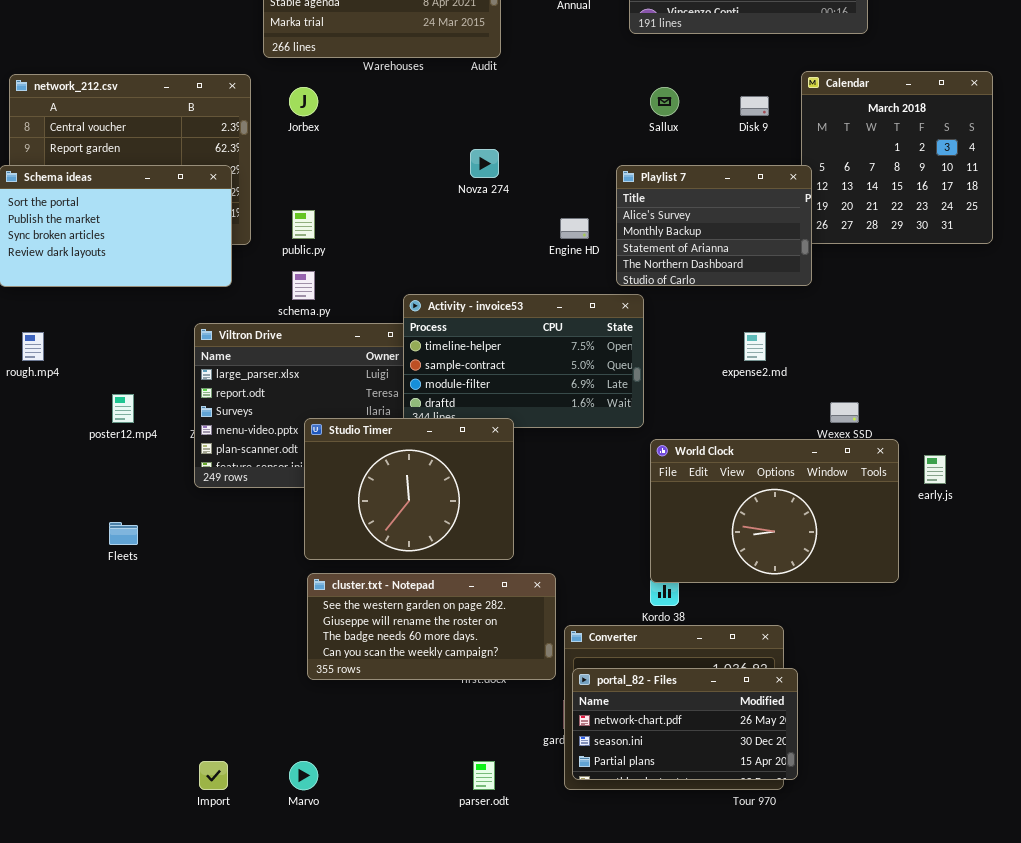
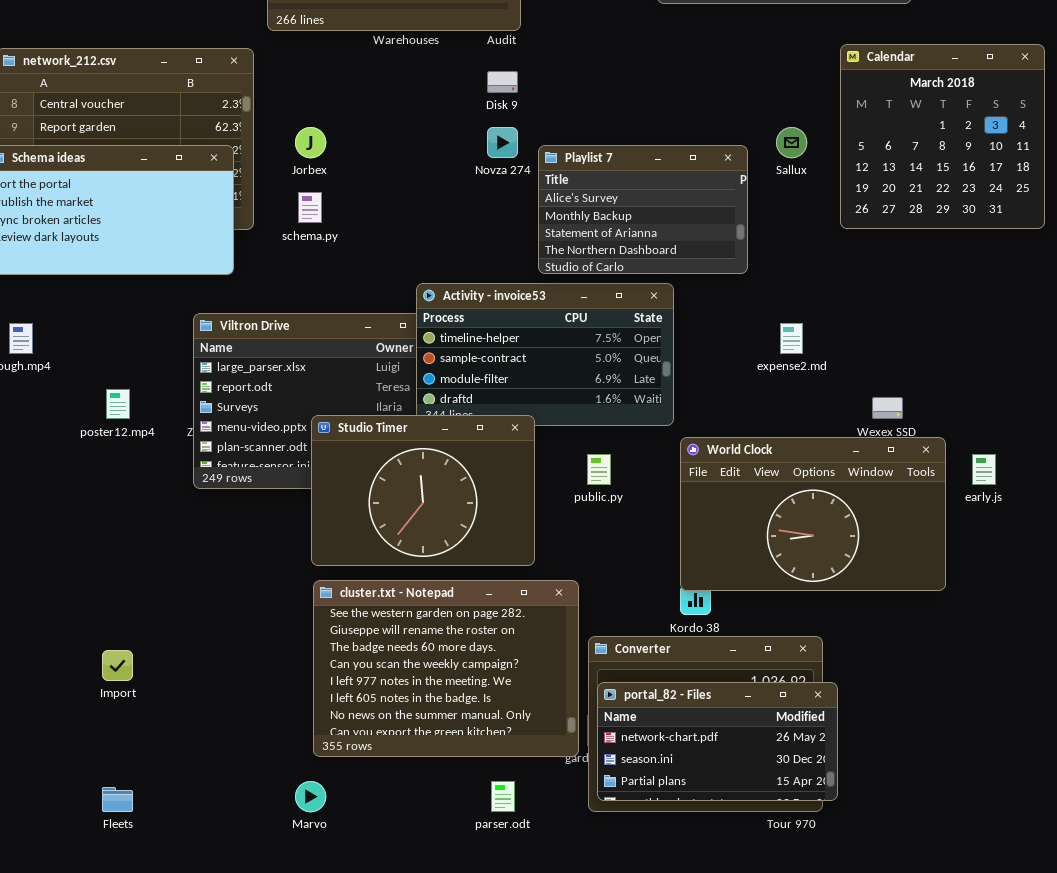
Jorbex: [289,87,318,116] -> [295,127,326,158], moved
Sallux: [650,87,679,116] -> [776,127,807,158], moved
Disk 9: [740,96,769,116] -> [487,71,518,93], moved
Playlist 7: [616,165,812,286] -> [538,145,748,274], moved
public.py: [292,210,315,239] -> [587,454,611,485], moved
schema.py: [292,271,315,300] -> [298,192,322,223], moved
Fleets: [109,522,138,545] -> [102,787,133,812], moved
cluster.txt - Notepad: [307,573,556,680] -> [313,580,579,757], resized
Import: [199,761,228,790] -> [102,650,133,681], moved

